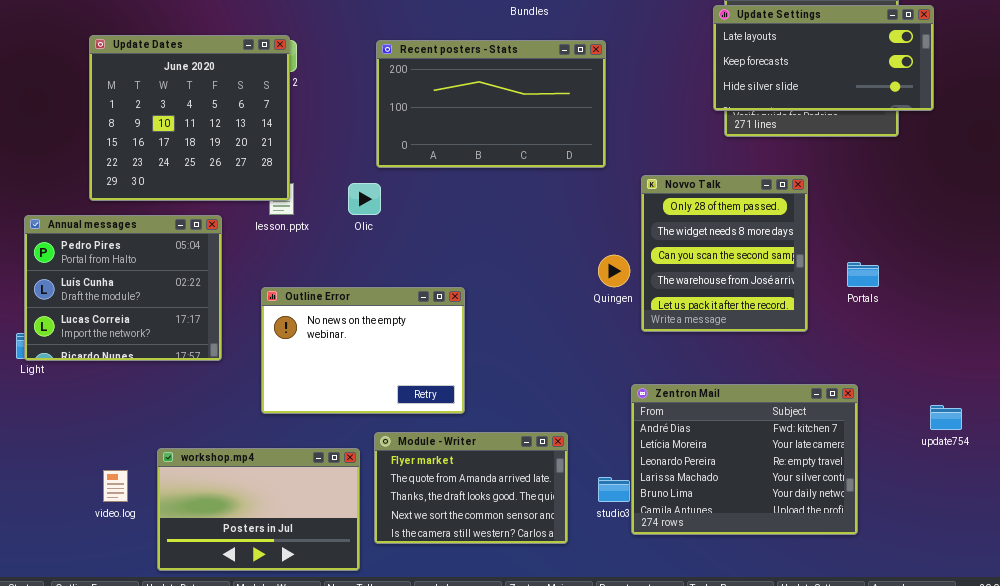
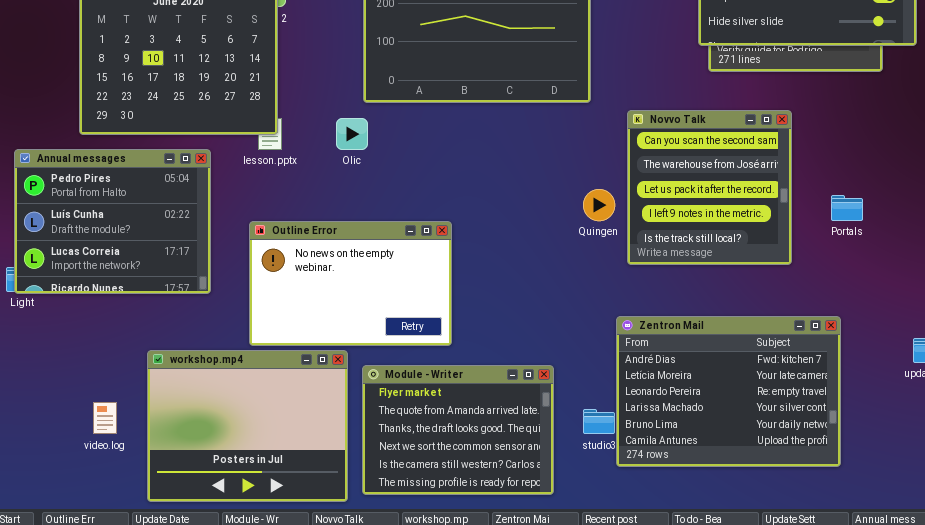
Novvo Talk: [641,175,808,332] -> [627,110,792,265], scrolled down 2 rows
Module - Writer: [374,432,568,544] -> [362,365,554,495], resized
workshop.mp4: [157,448,360,571] -> [147,350,348,502], resized

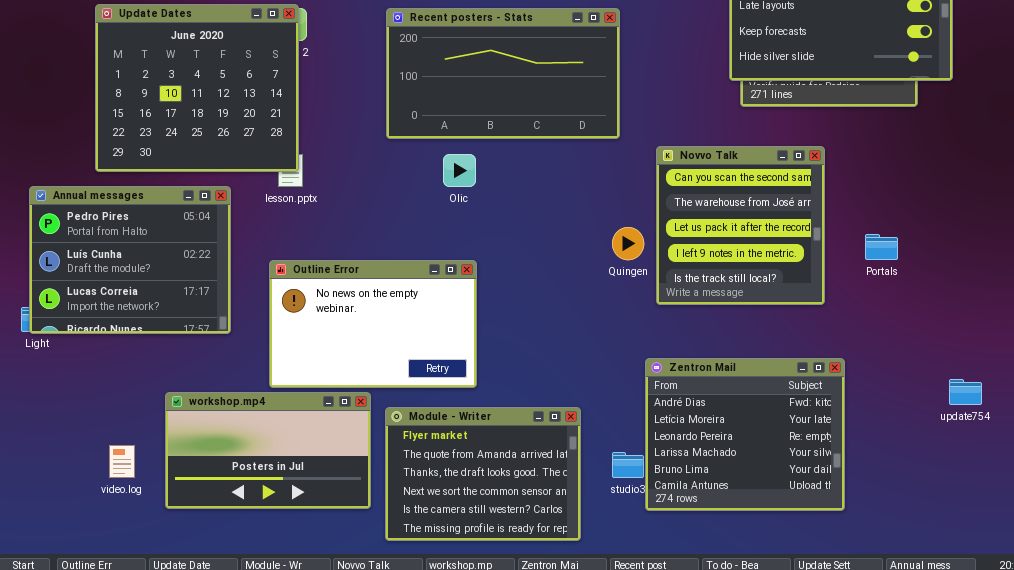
Olic: [336,118,368,150] -> [443,154,476,187], moved
Zentron Mail: [616,316,841,467] -> [645,358,845,511], resized
workshop.mp4: [147,350,348,502] -> [165,392,371,509], resized

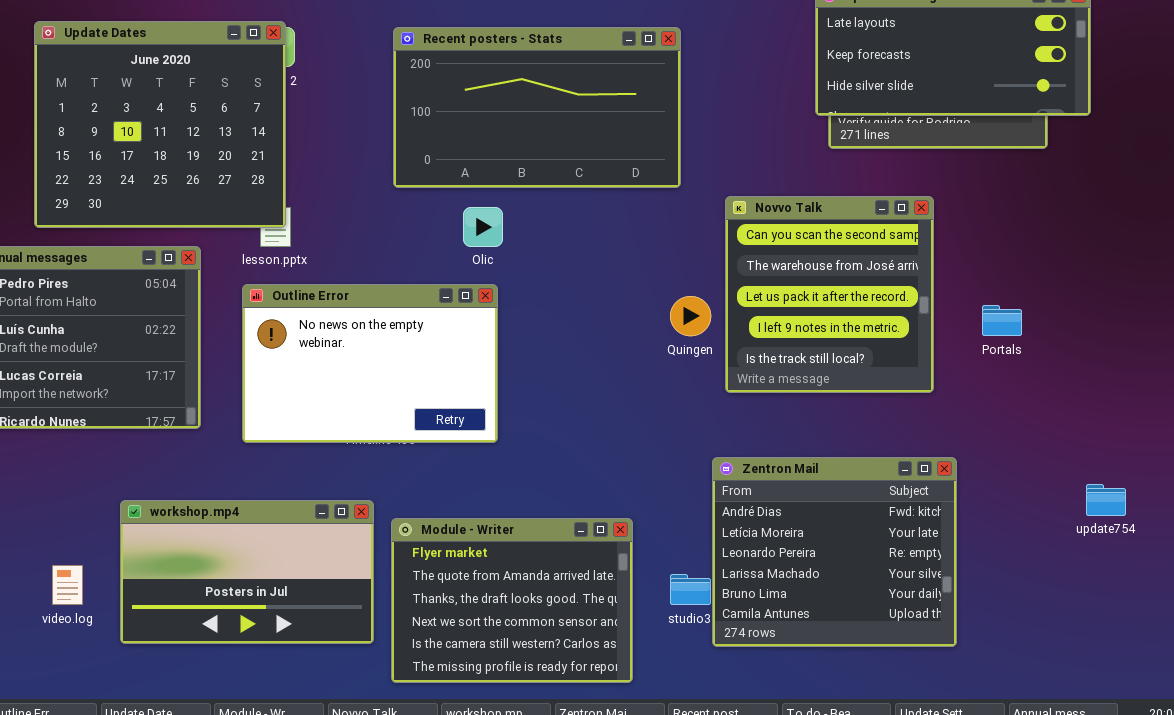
Outline Error: [269,260,477,388] -> [242,284,498,443], moved

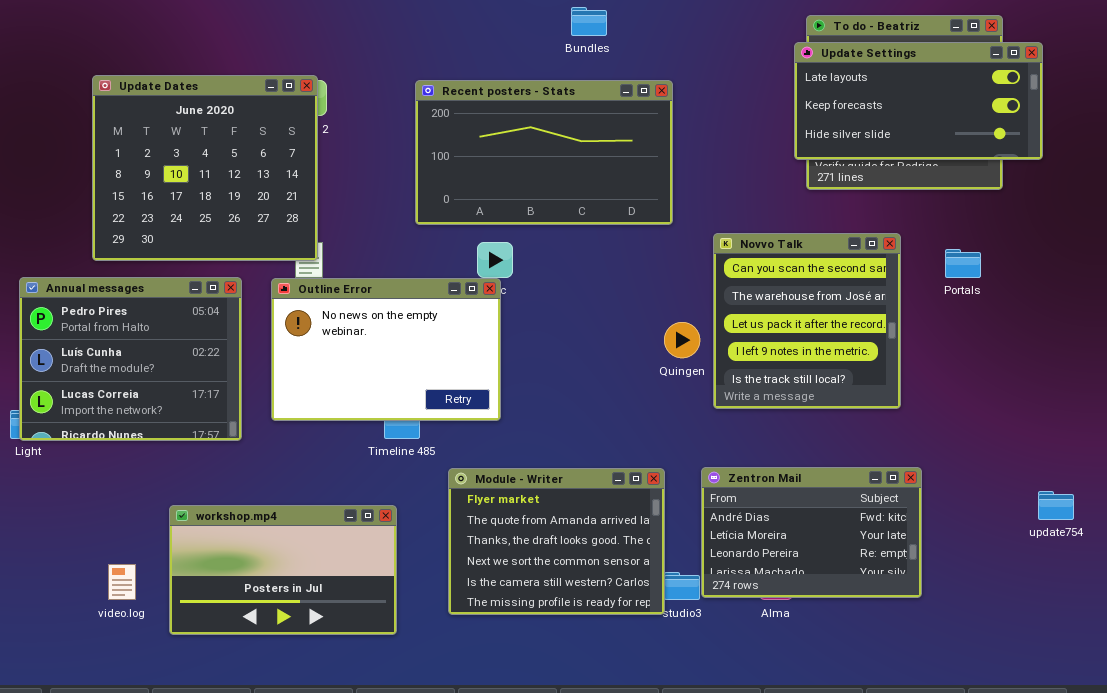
Outline Error: [242,284,498,443] -> [271,278,501,421], moved
Portals: [982,305,1022,336] -> [945,249,981,278], moved
Zentron Mail: [712,457,957,647] -> [701,467,922,598], resized
Module - Writer: [391,518,633,683] -> [448,468,665,615], moved

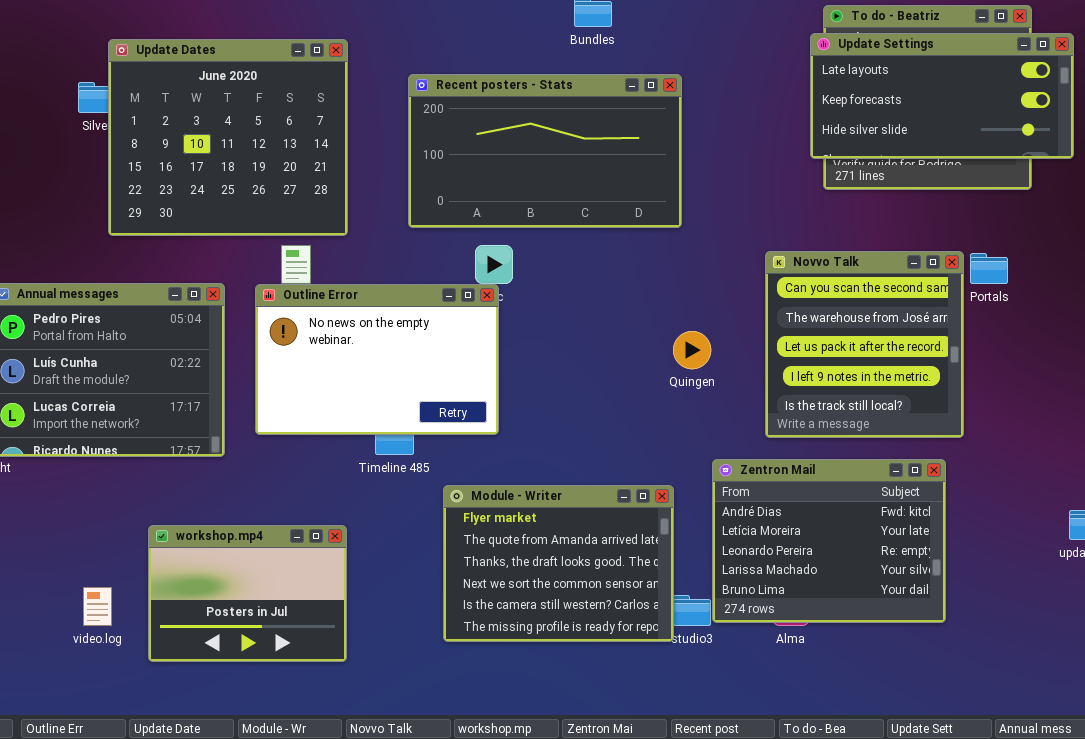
Update Dates: [92,75,318,261] -> [108,39,348,236], moved
Novvo Talk: [713,233,901,409] -> [765,251,964,438], moved
Zentron Mail: [701,467,922,598] -> [712,459,946,623], resized
workshop.mp4: [169,505,397,635] -> [148,525,347,662], resized

